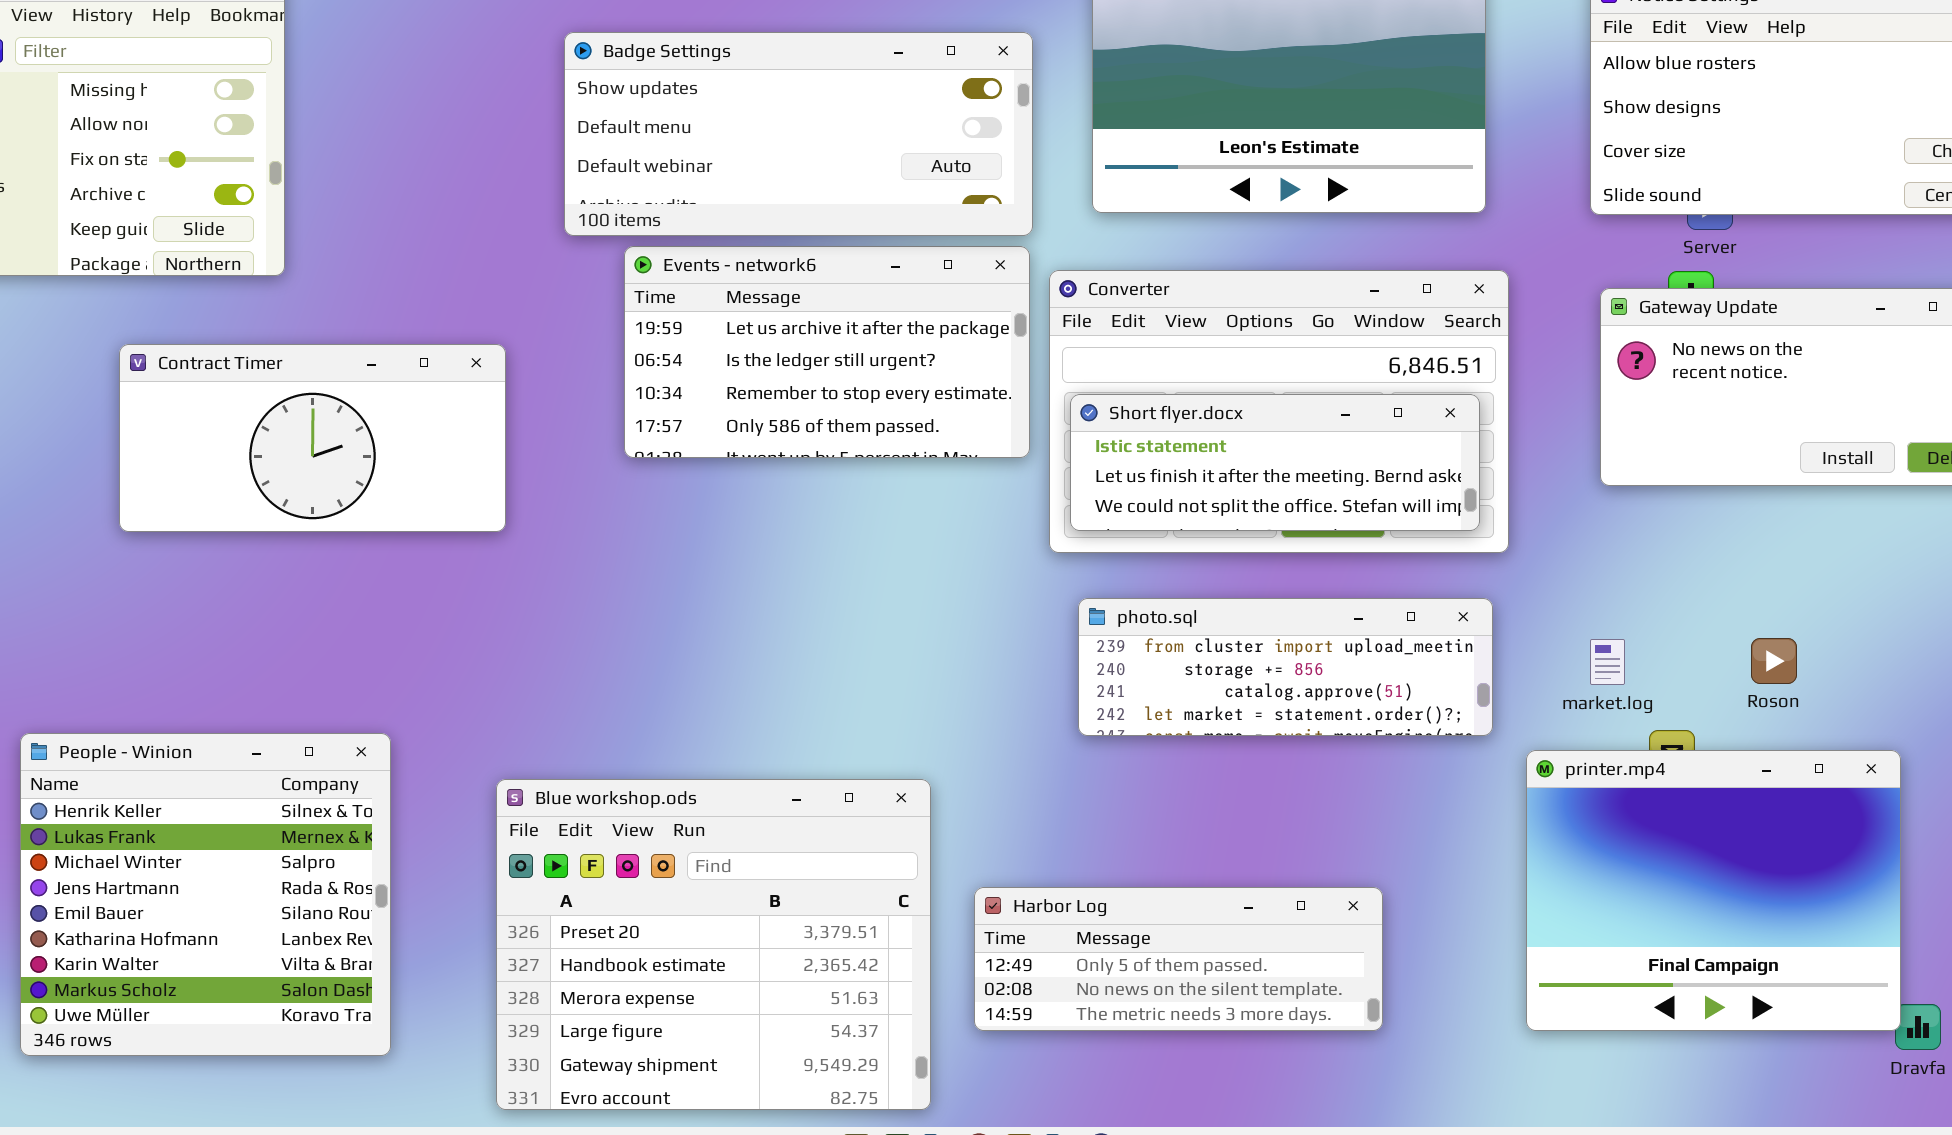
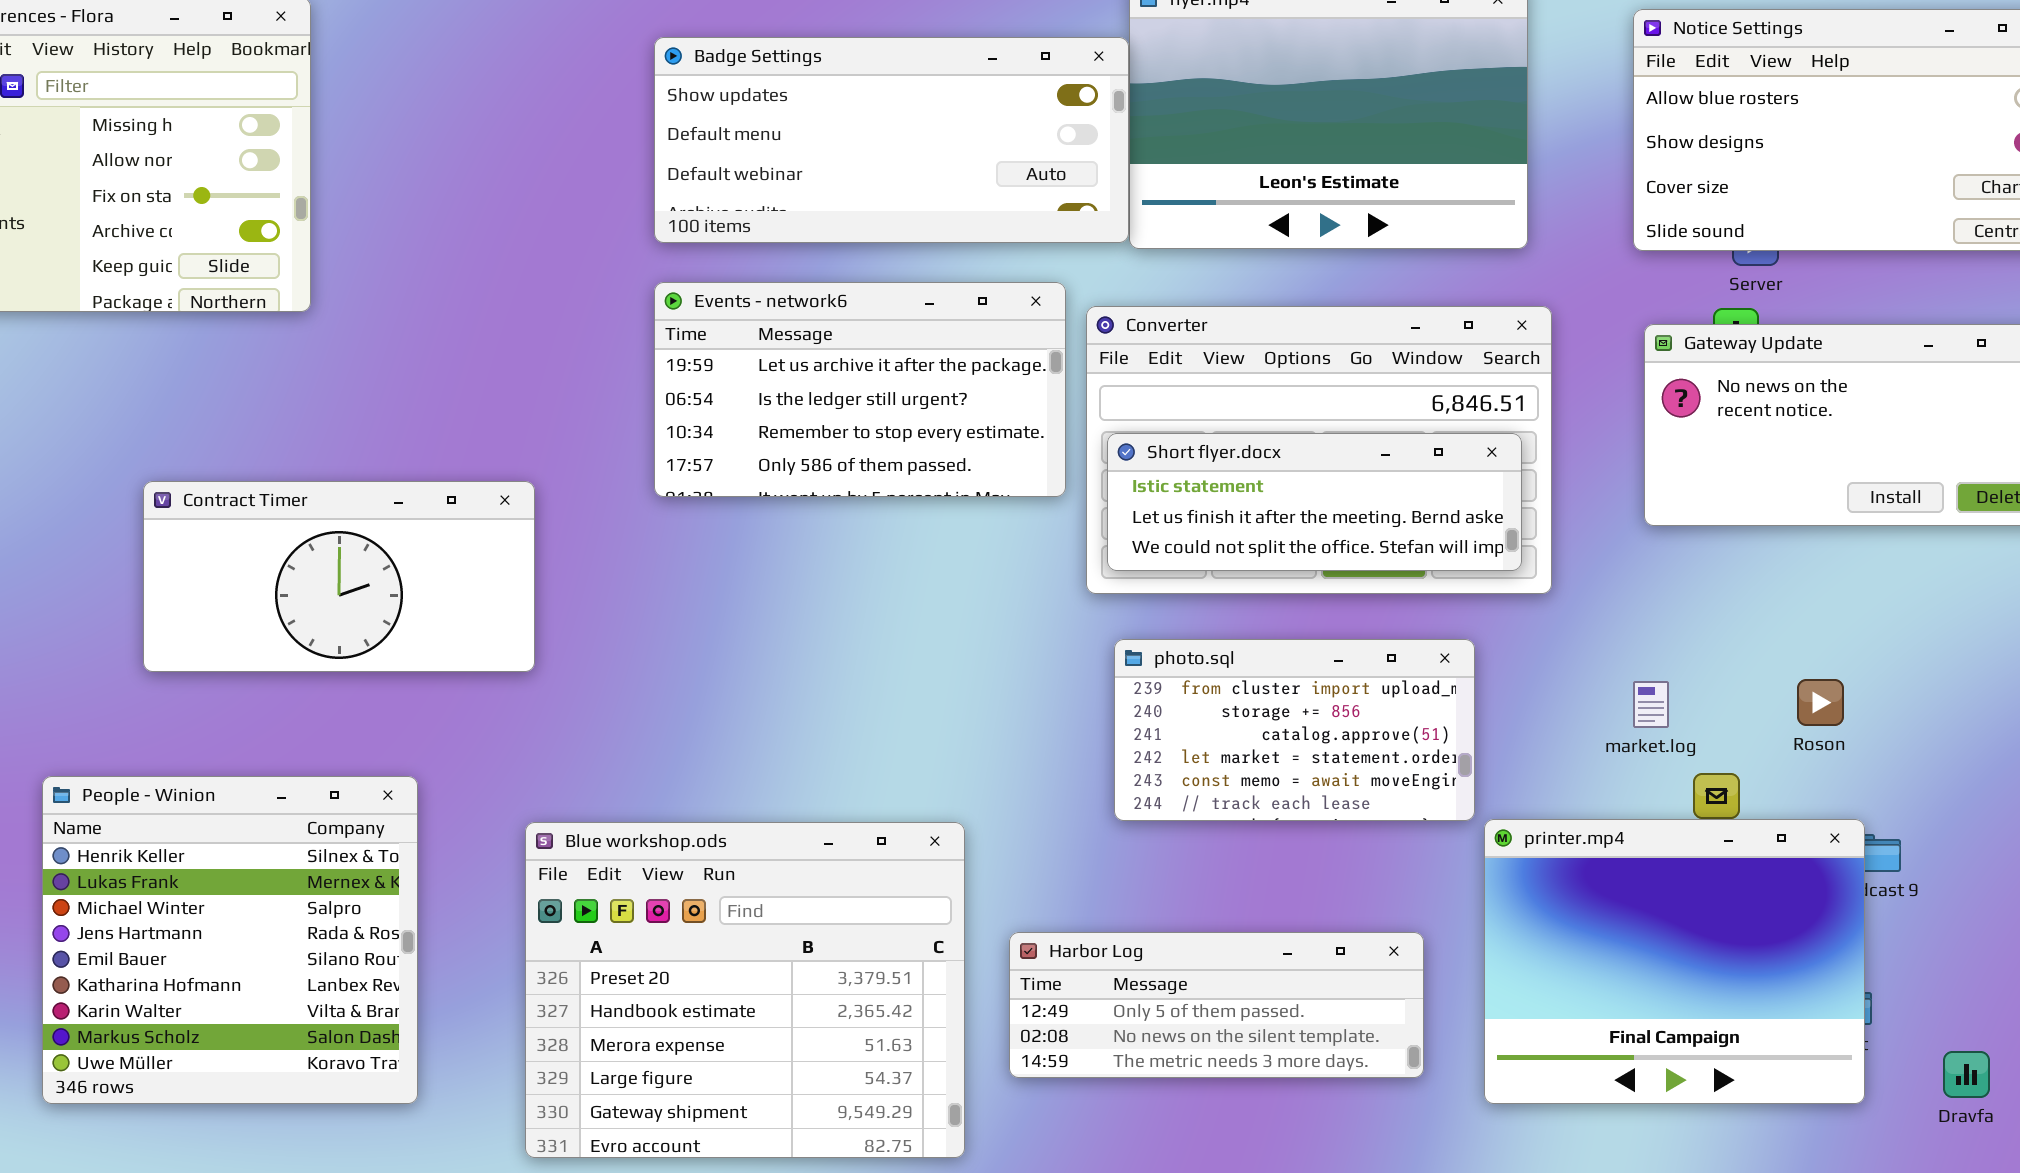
Badge Settings: [564,32,1033,236] -> [654,37,1129,243], moved
Contract Timer: [119,344,506,532] -> [143,481,535,672], moved
photo.sql: [1078,598,1493,736] -> [1114,639,1475,821], resized
printer.mp4: [1526,750,1901,1031] -> [1484,819,1865,1104], moved

